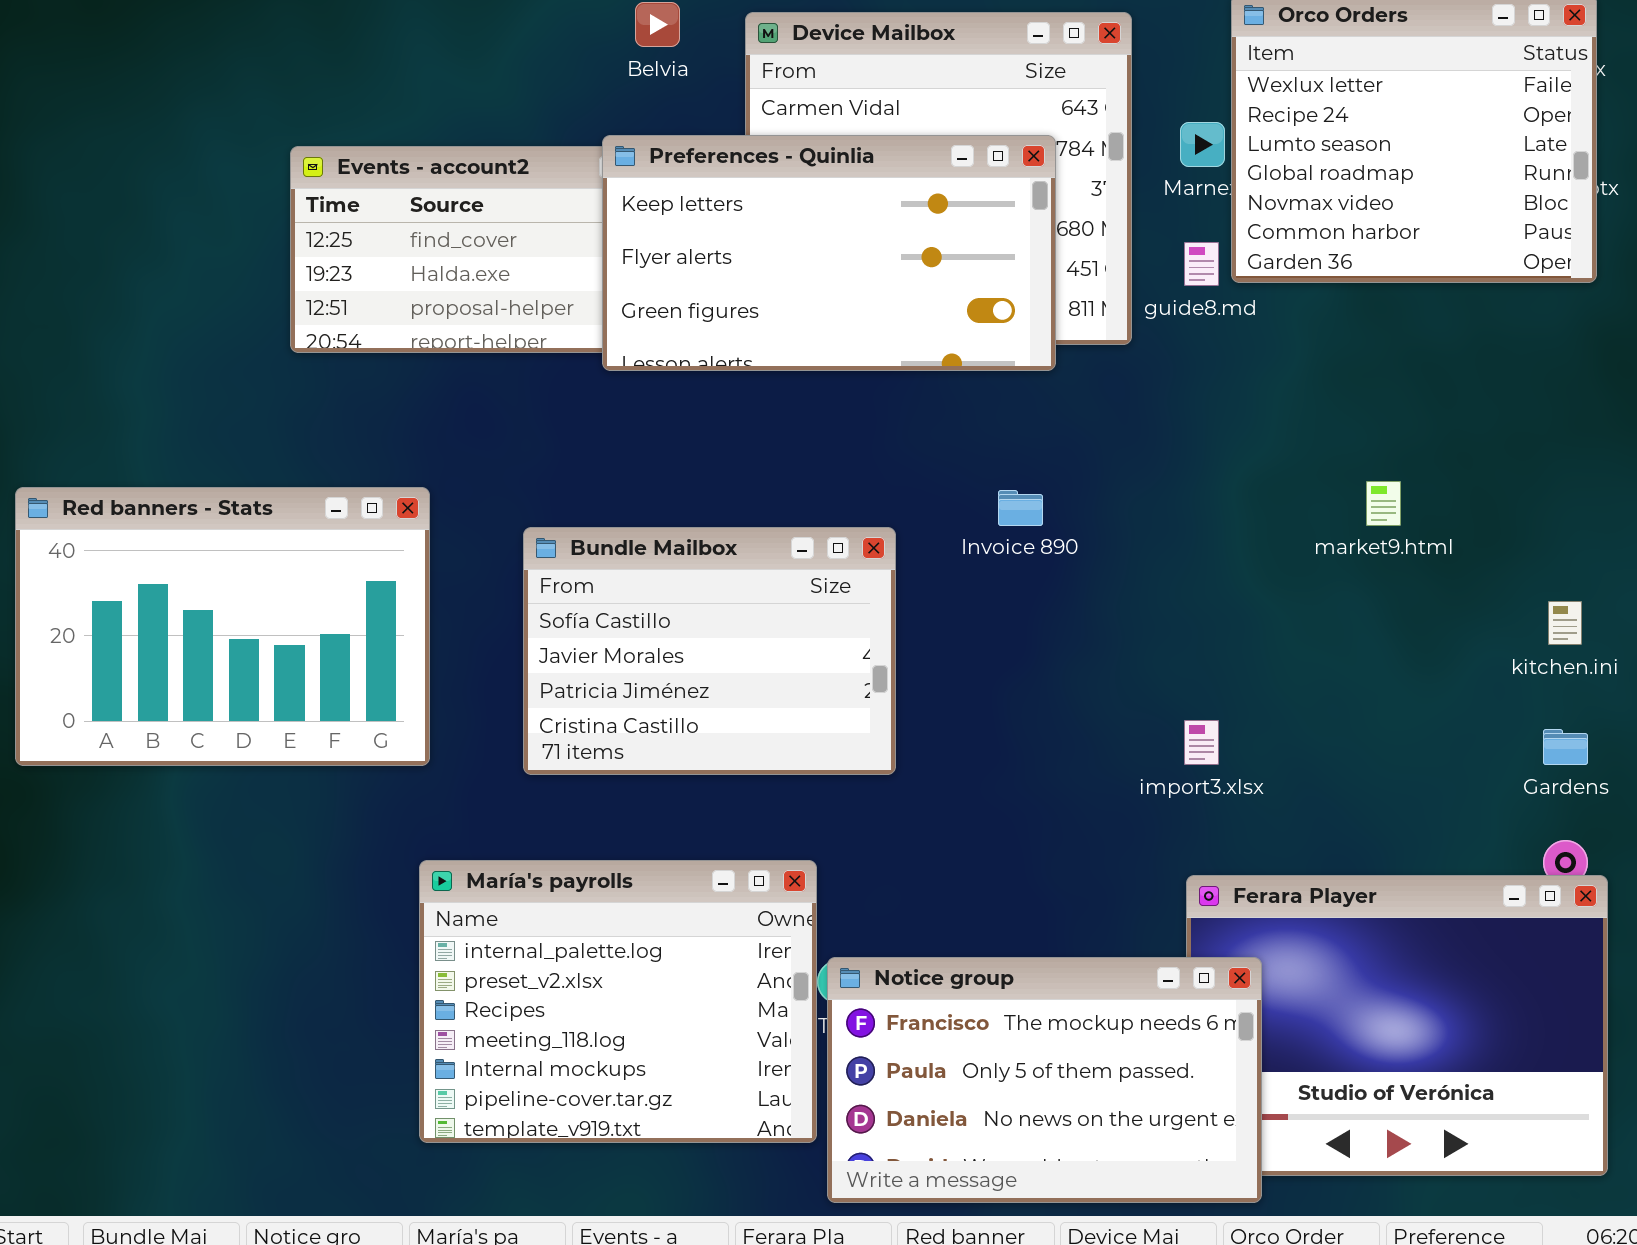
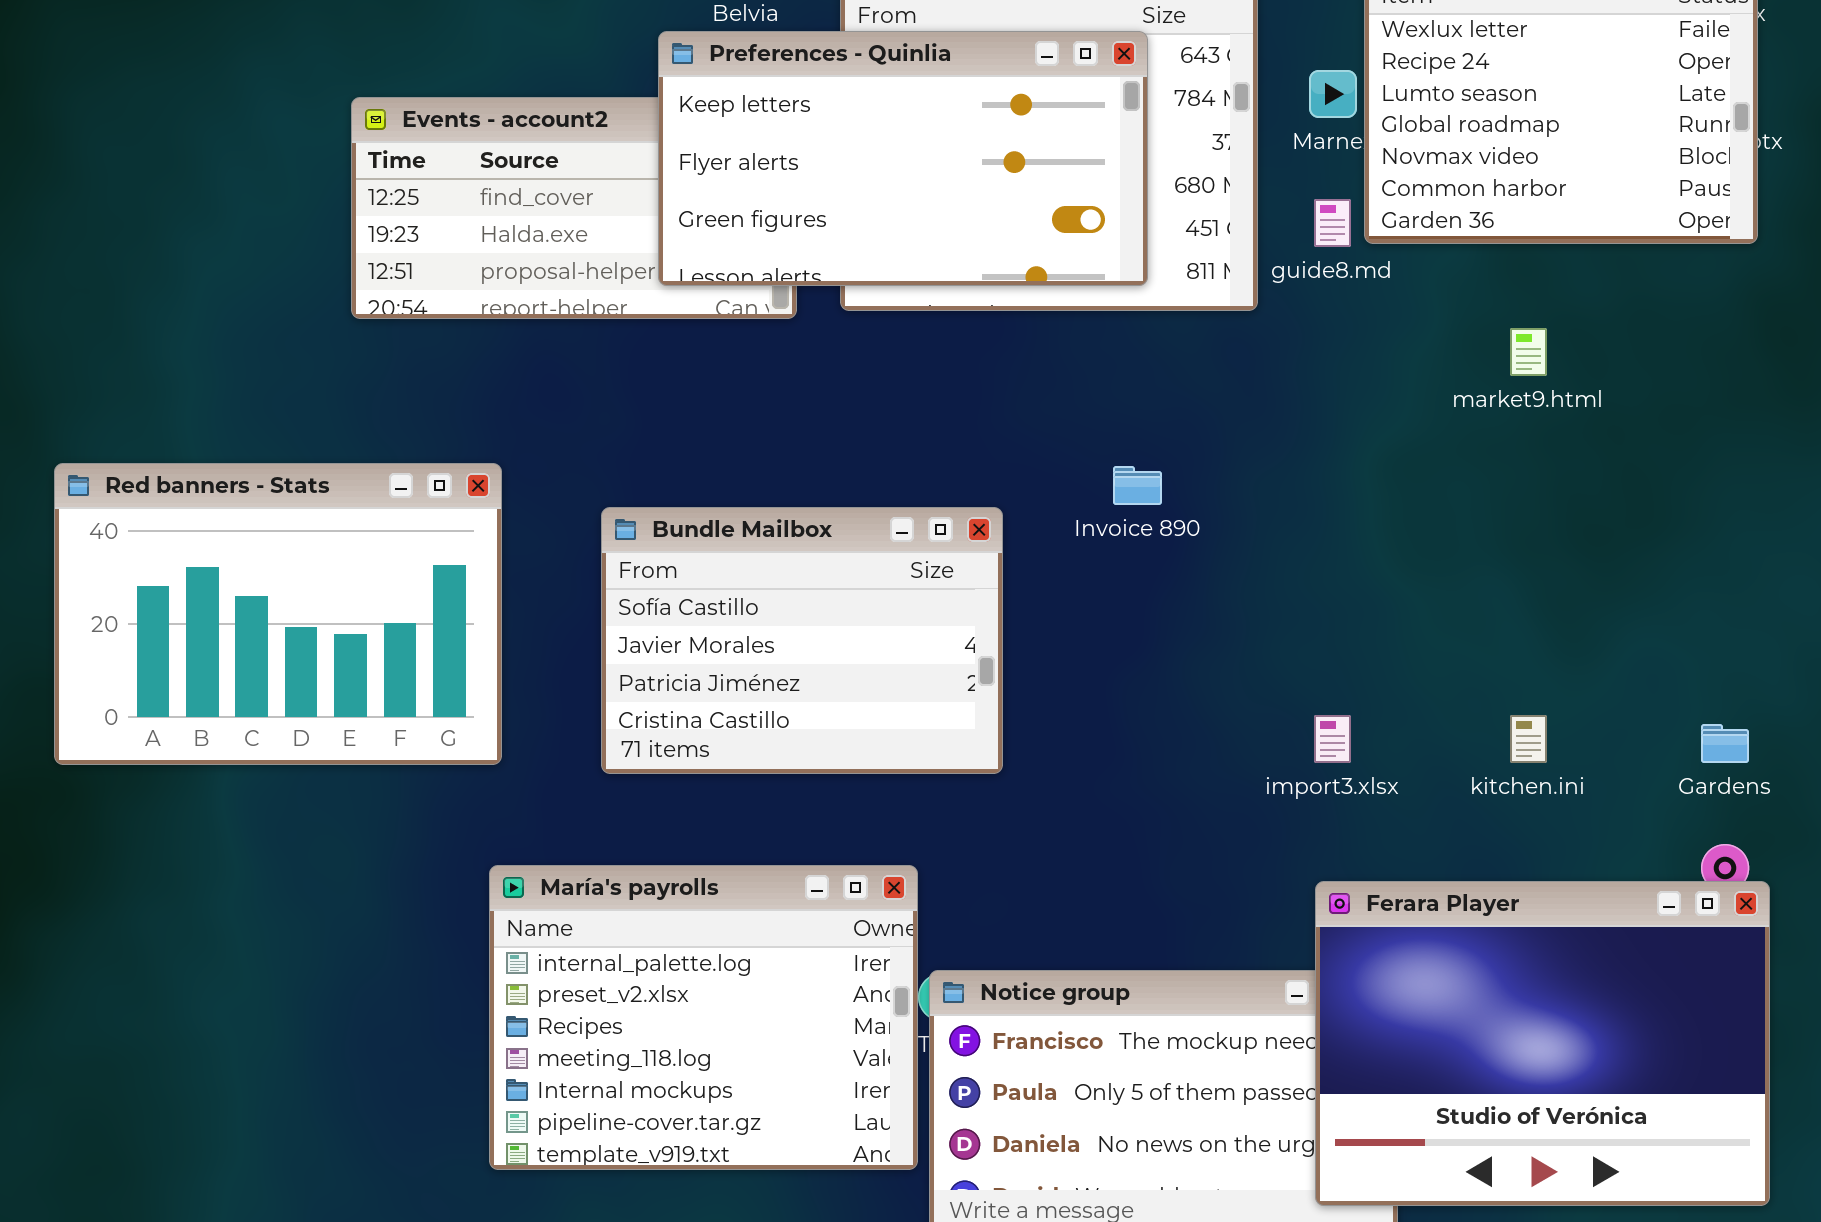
Preferences - Quinlia: [602,135,1056,371] -> [658,31,1148,286], moved
market9.html: [1366,481,1401,526] -> [1510,328,1547,376], moved
kitchen.ini: [1548,601,1582,645] -> [1510,715,1547,763], moved
Ferara Player: [1186,875,1608,1176] -> [1315,881,1770,1206], raised

